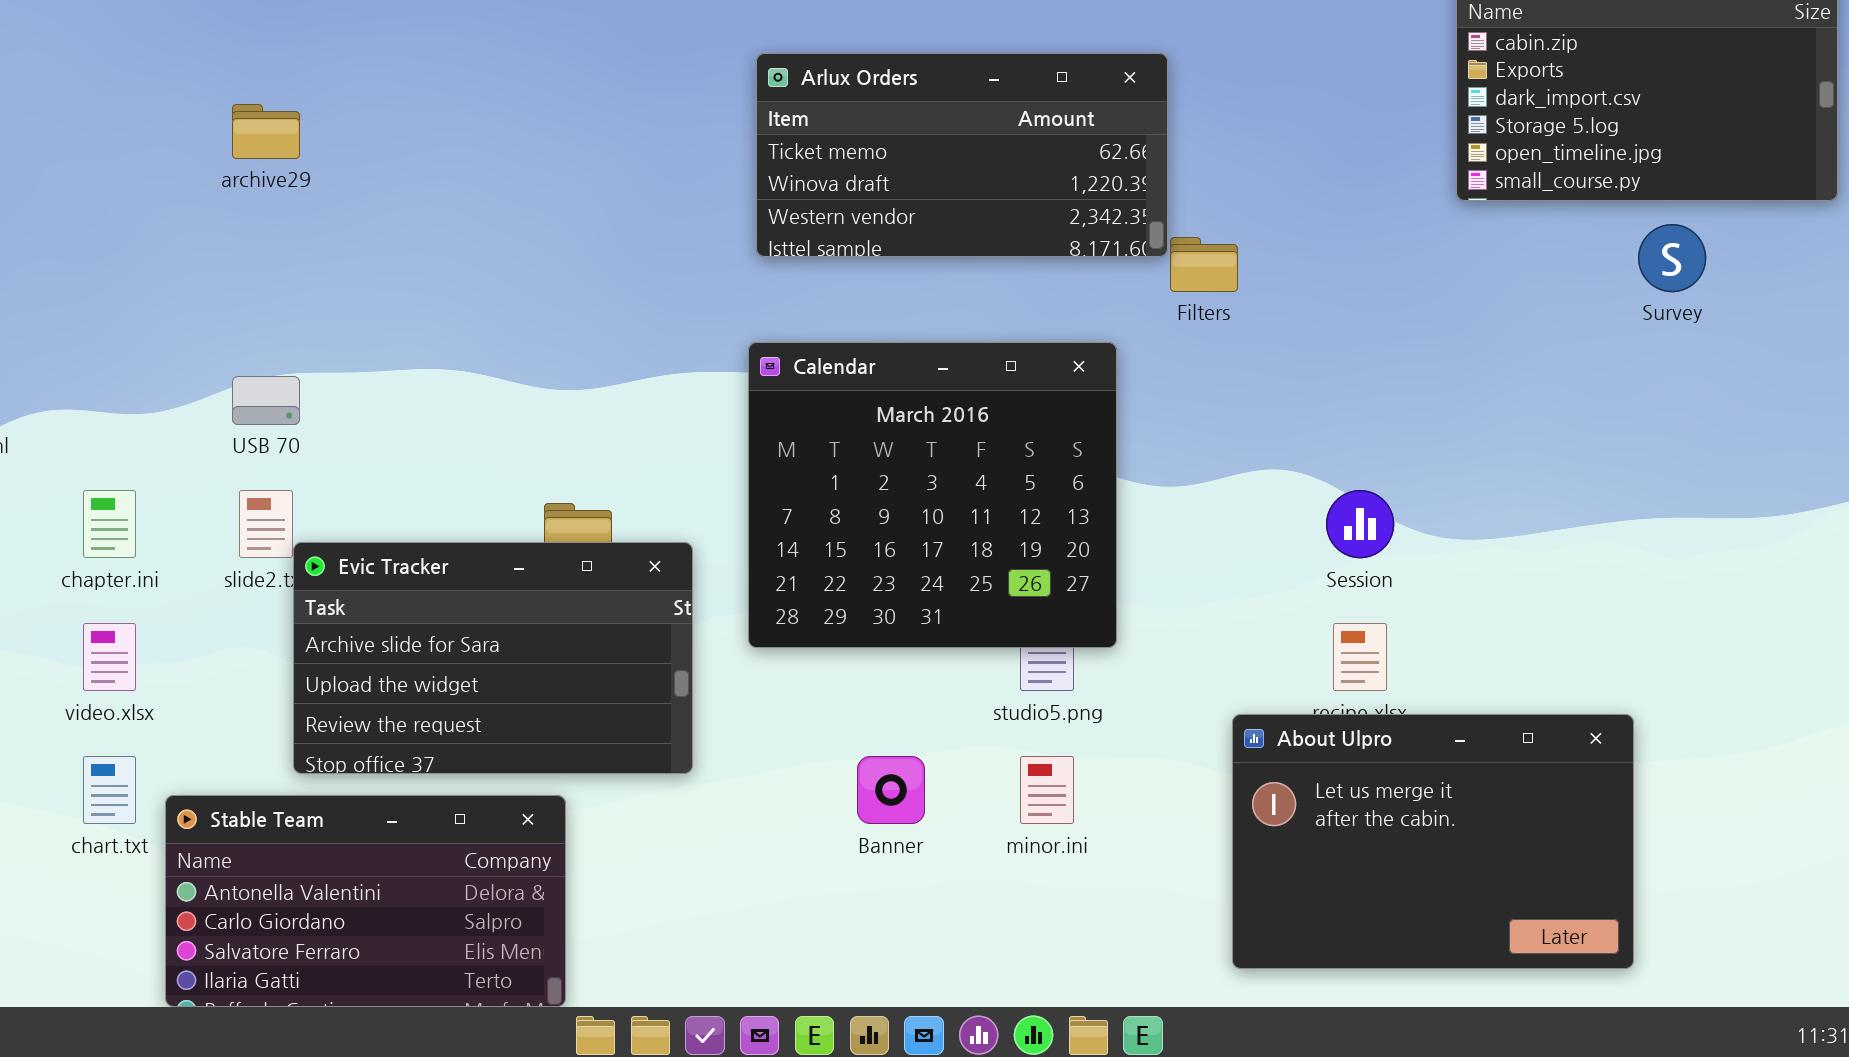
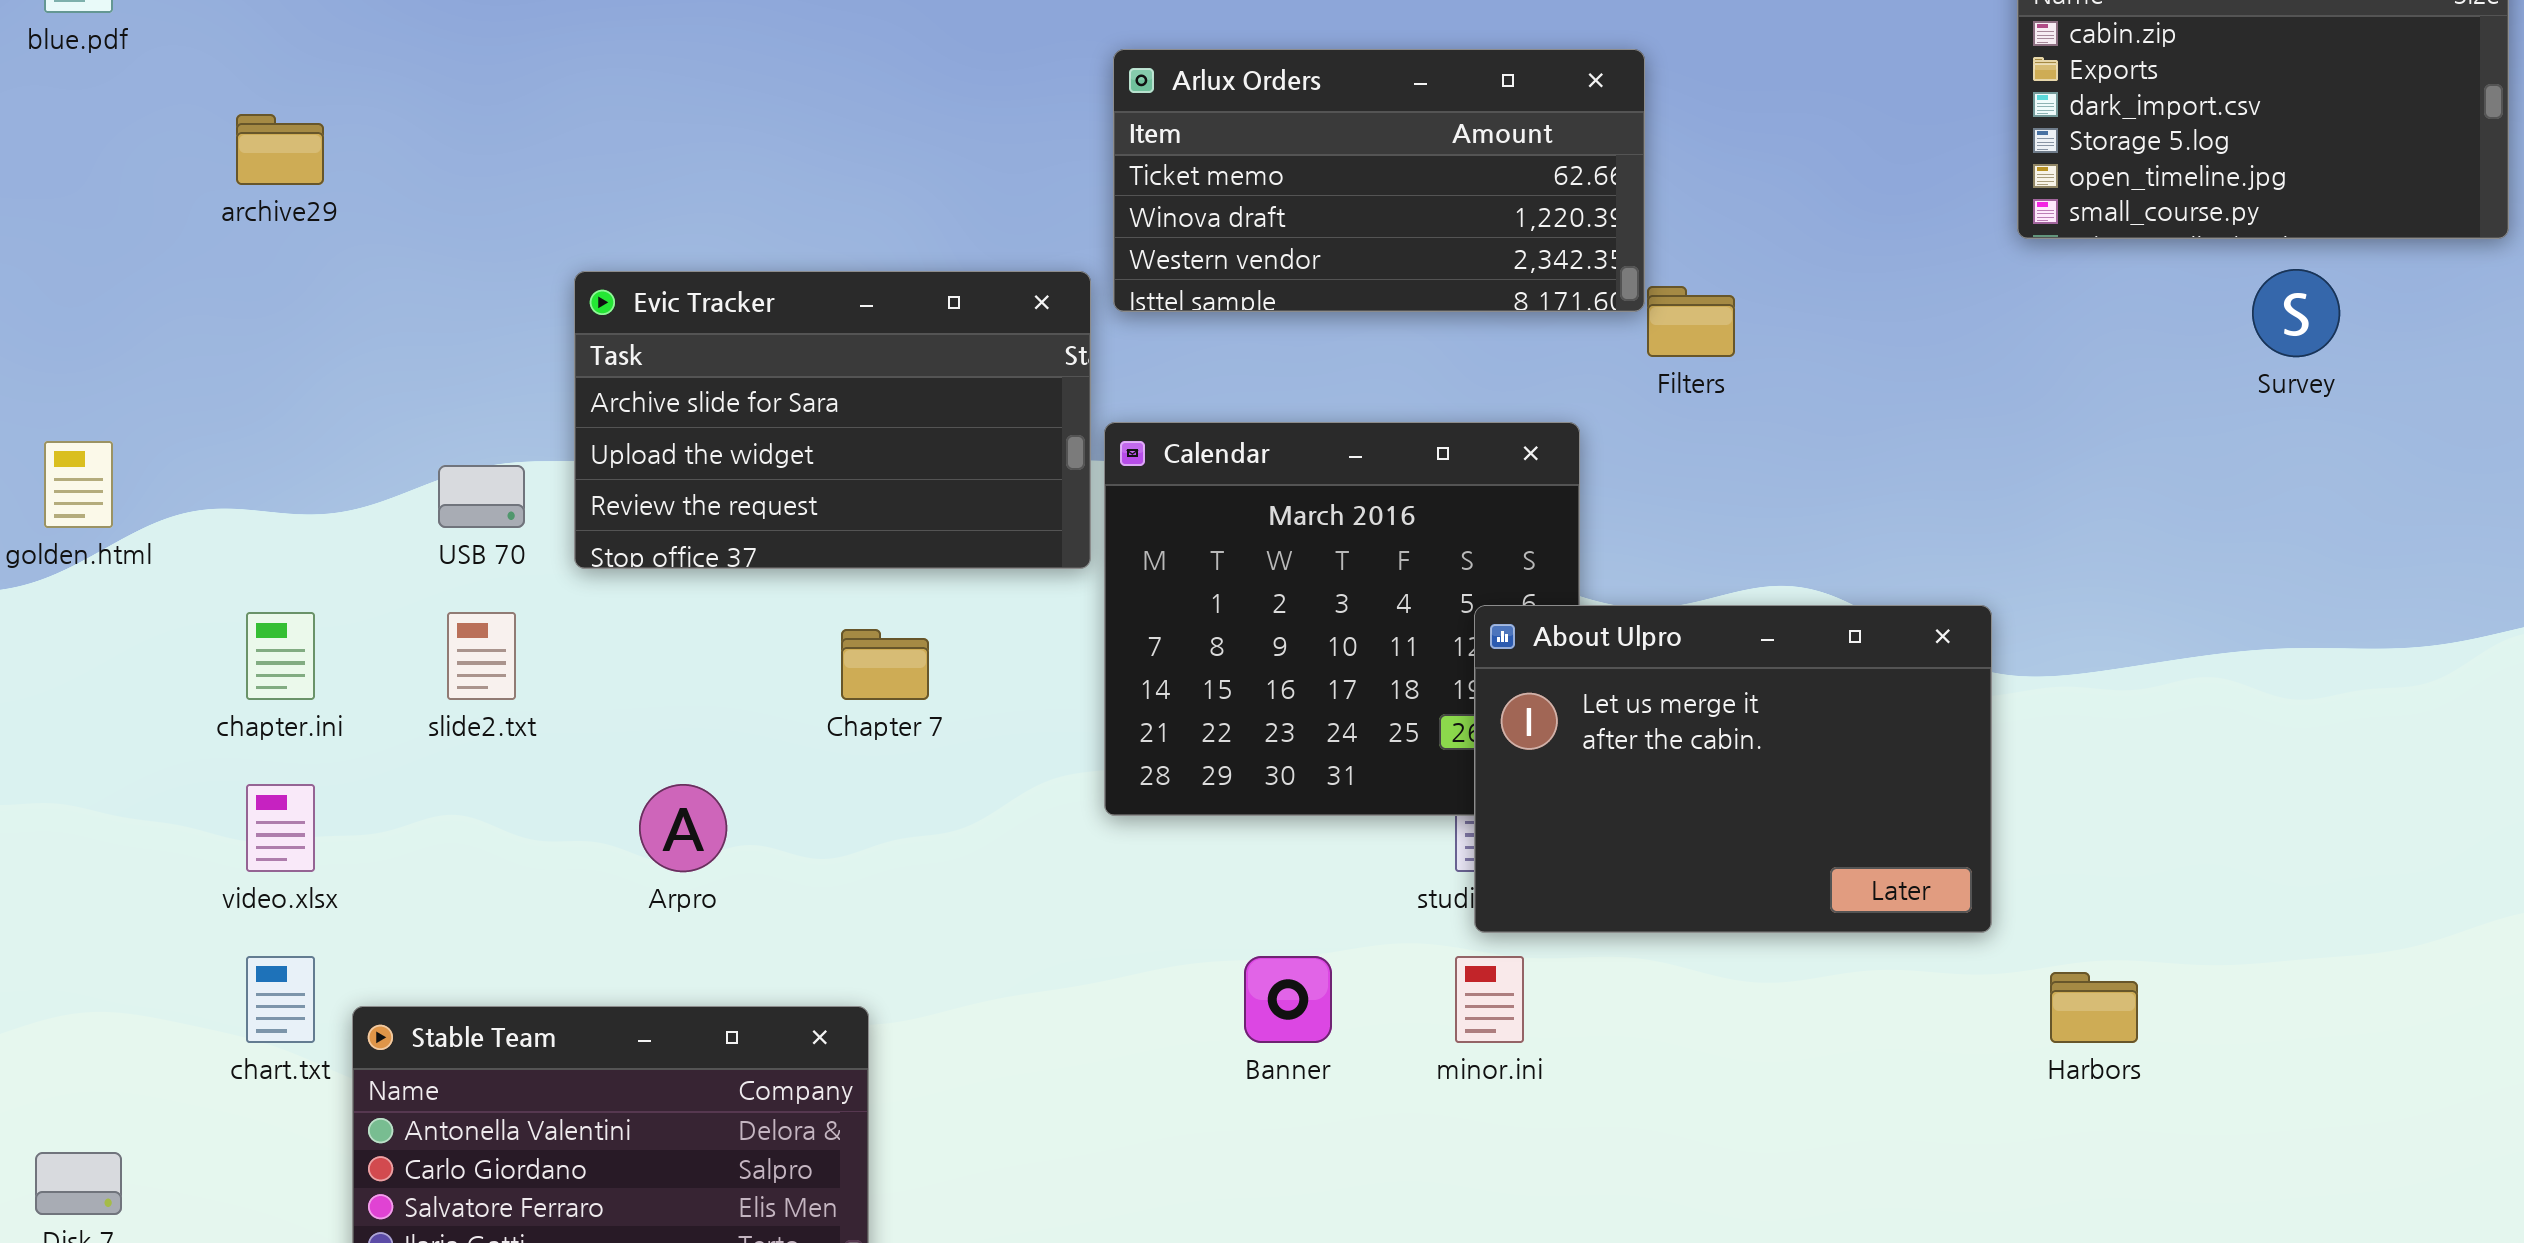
archive29: [232,104,300,159] -> [236,114,324,185], moved
Evic Tracker: [293,542,693,774] -> [574,271,1091,569], moved
About Ulpro: [1232,714,1634,969] -> [1474,605,1992,933], moved

